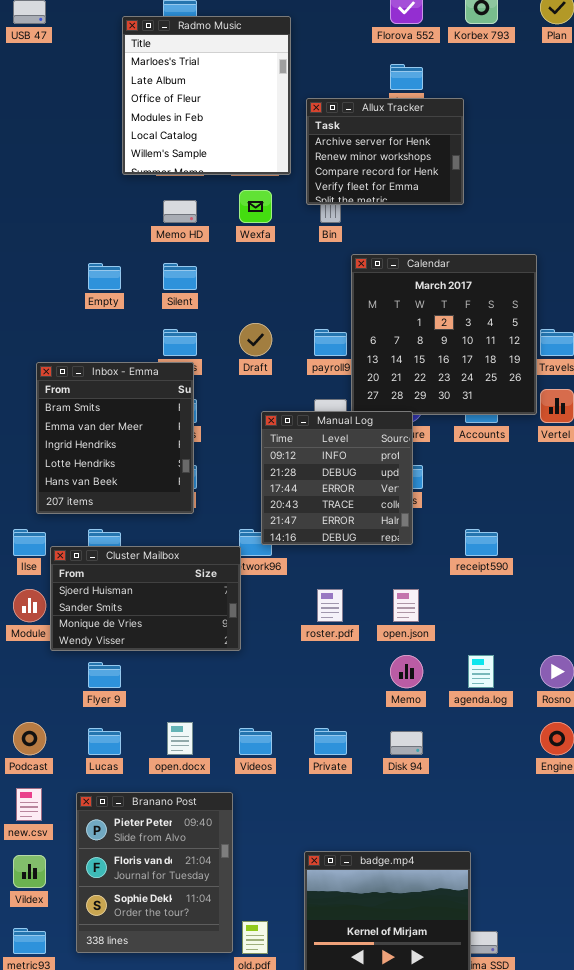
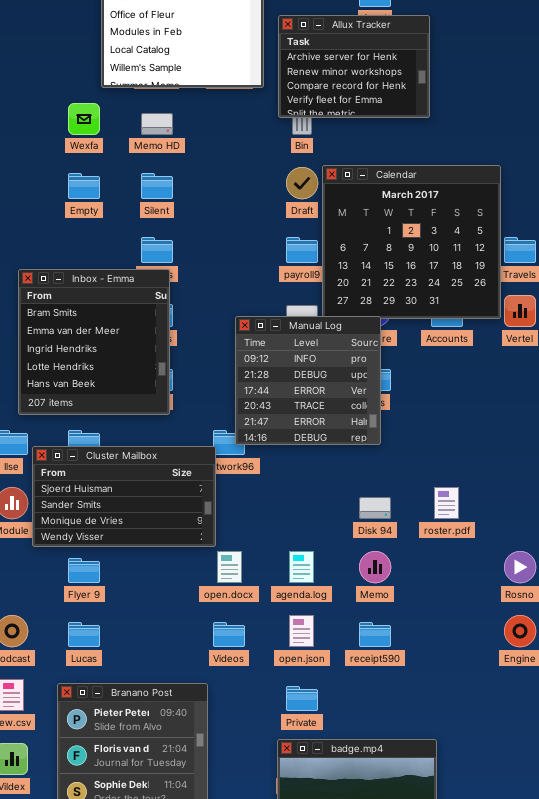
Wexfa: [239,190,272,223] -> [68,103,100,135], moved
Draft: [239,323,272,356] -> [286,167,318,199], moved
receipt590: [465,529,498,556] -> [359,622,391,647], moved
roster.pdf: [317,589,343,622] -> [434,487,459,519], moved
open.json: [393,589,419,622] -> [289,615,314,647], moved
agenda.log: [468,655,494,688] -> [289,551,314,583], moved
open.docx: [167,722,193,755] -> [217,551,242,583], moved
Private: [314,728,347,755] -> [286,686,318,711], moved
Disk 94: [390,731,423,755] -> [359,497,391,519], moved

